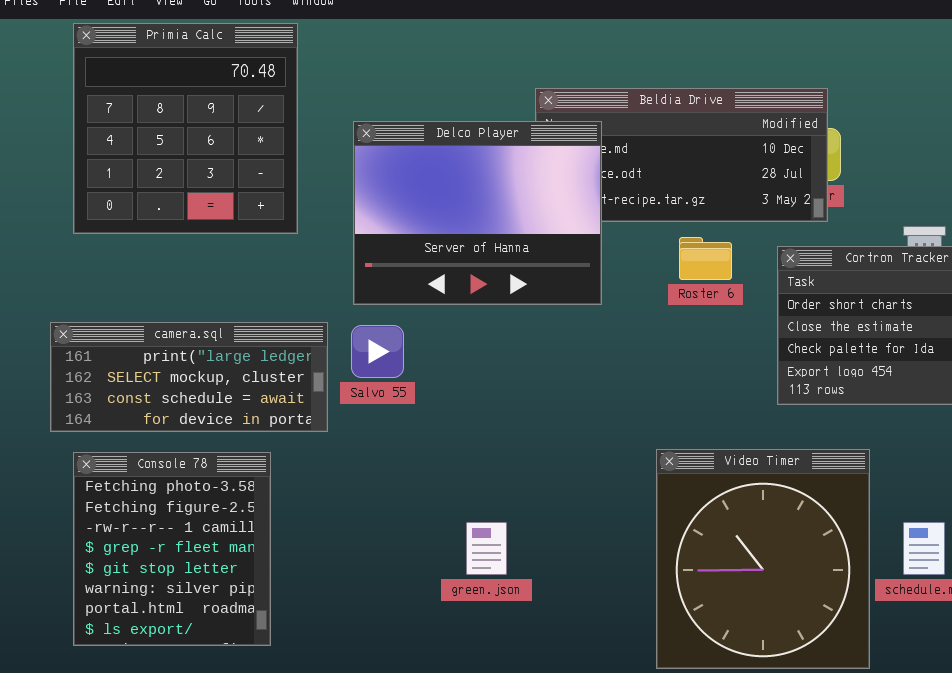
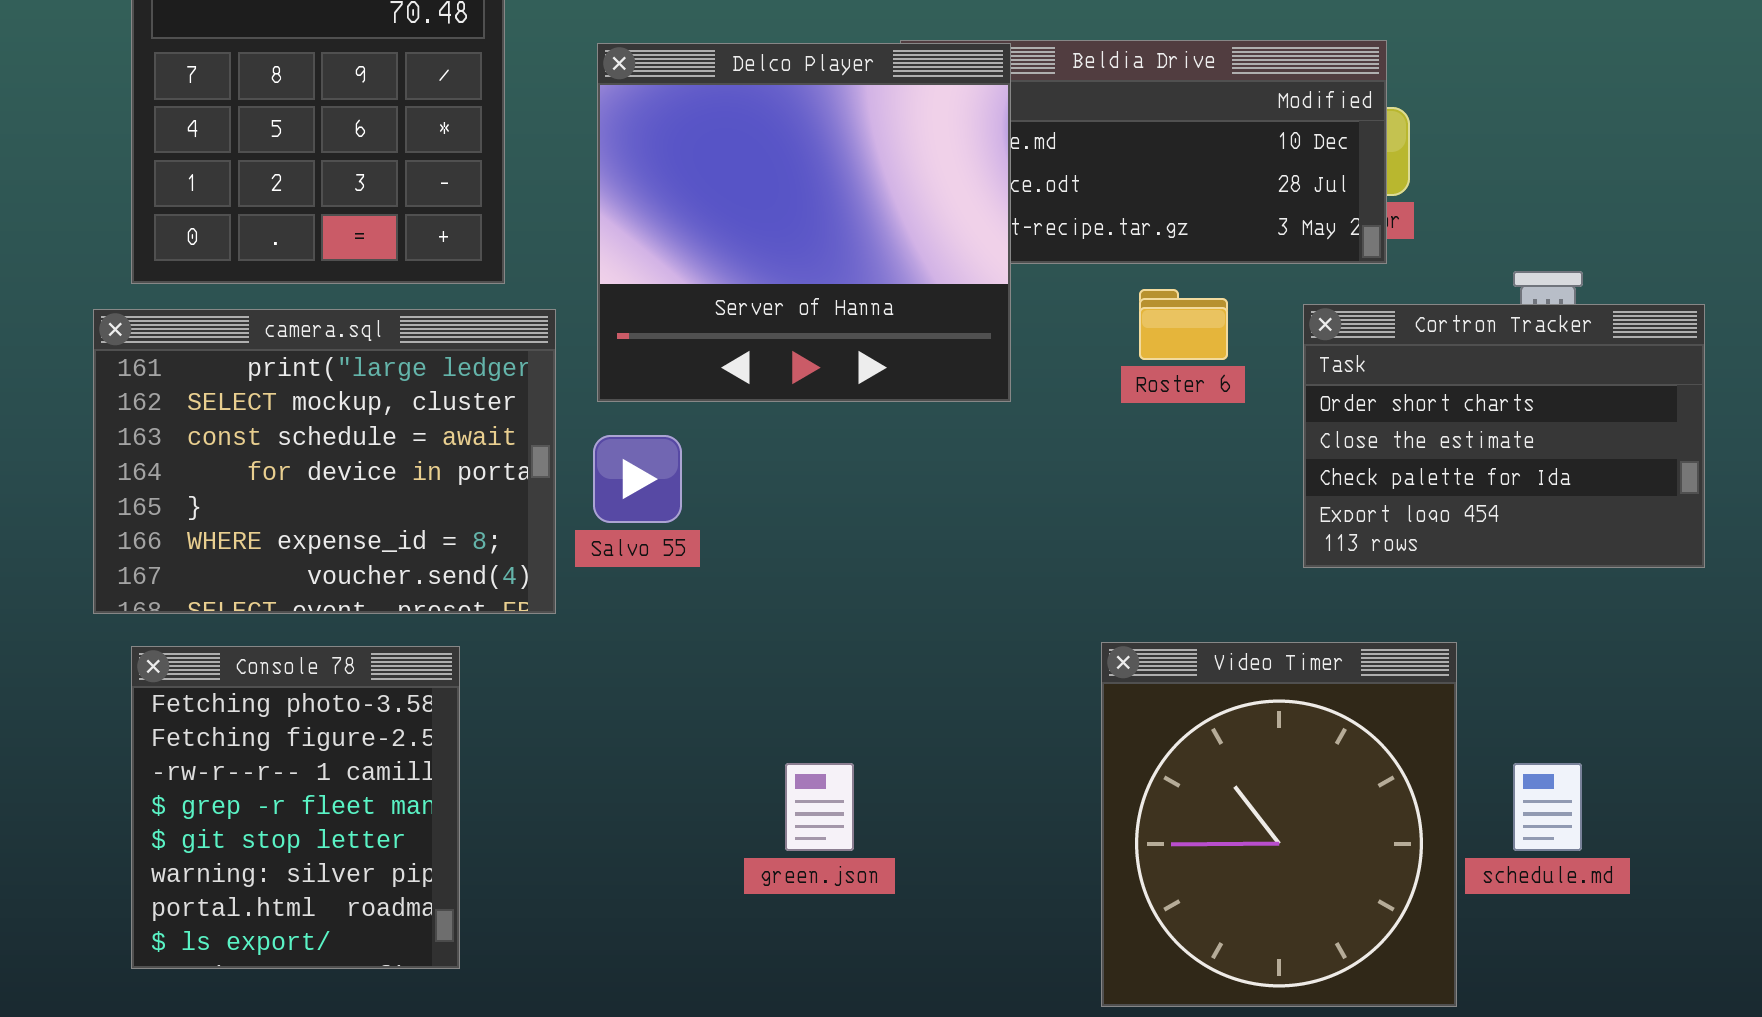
Delco Player: [353,121,602,305] -> [597,43,1011,402], resized
camera.sql: [50,322,328,432] -> [93,309,556,614], resized

